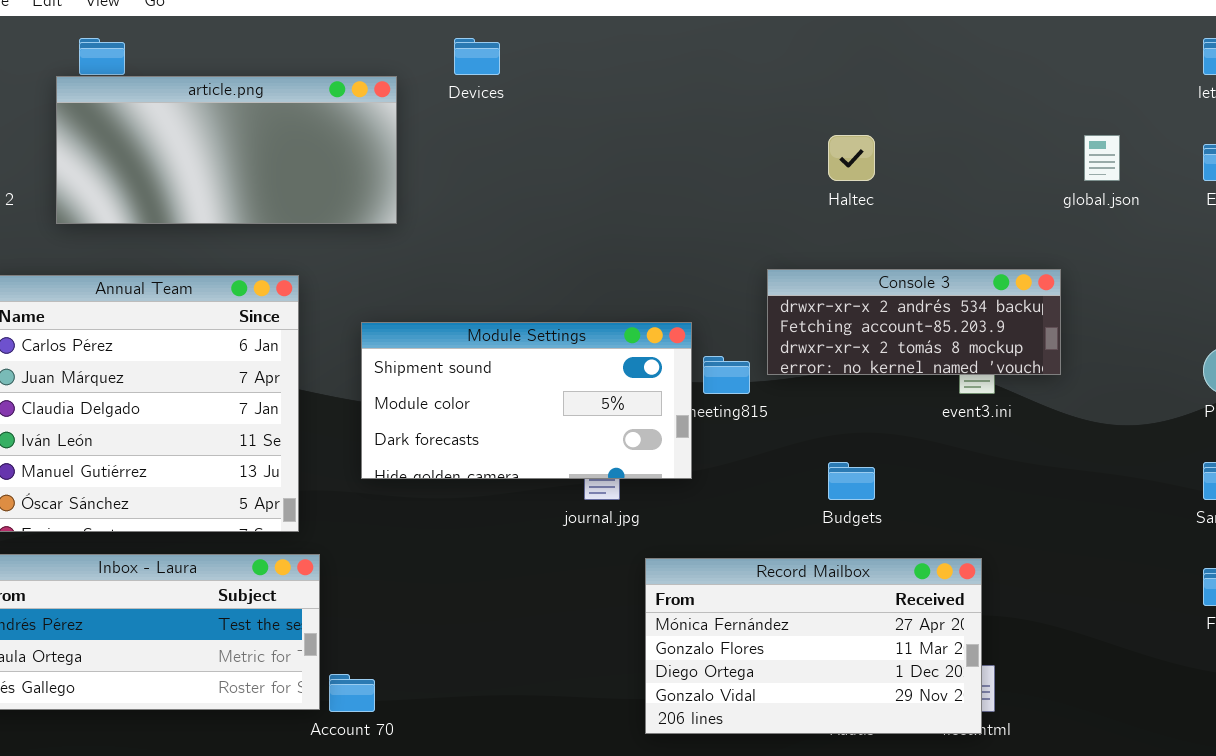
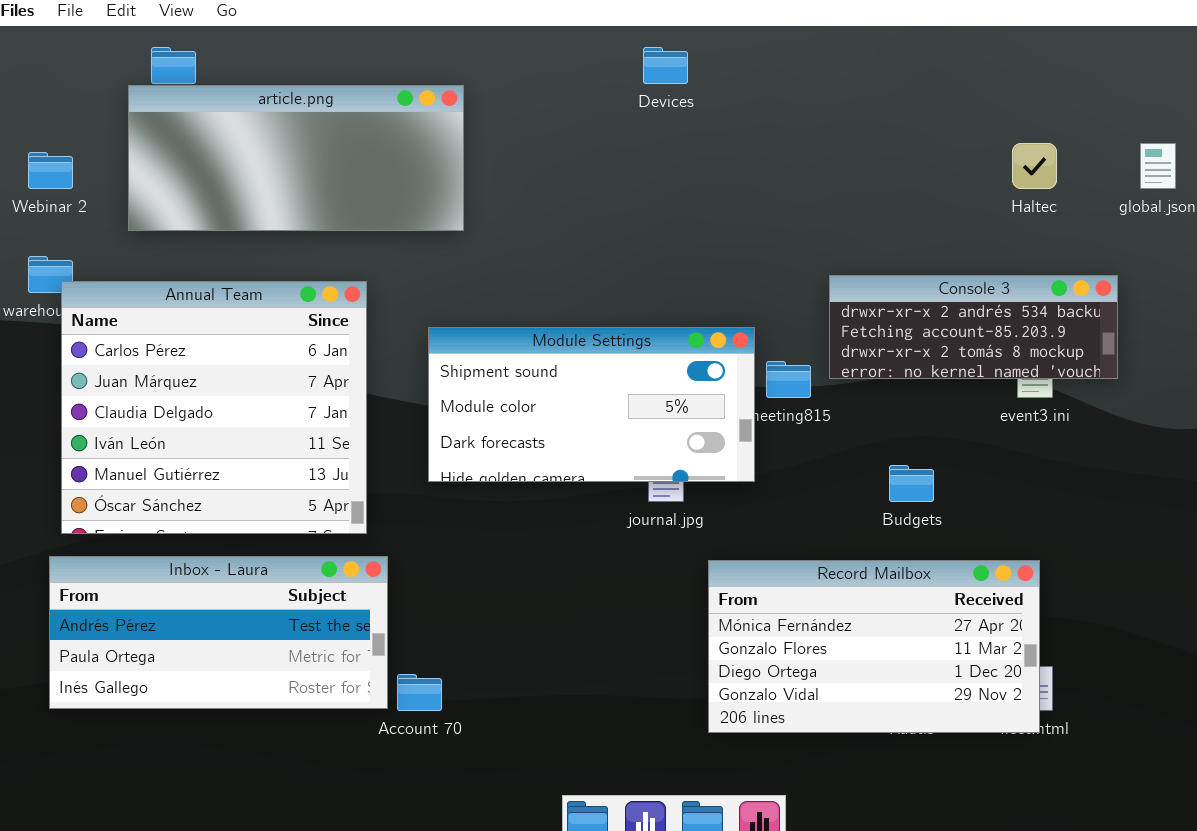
Devices: [454,38,500,75] -> [643,47,688,84], moved
Haltec: [828,135,875,181] -> [1012,143,1057,189], moved

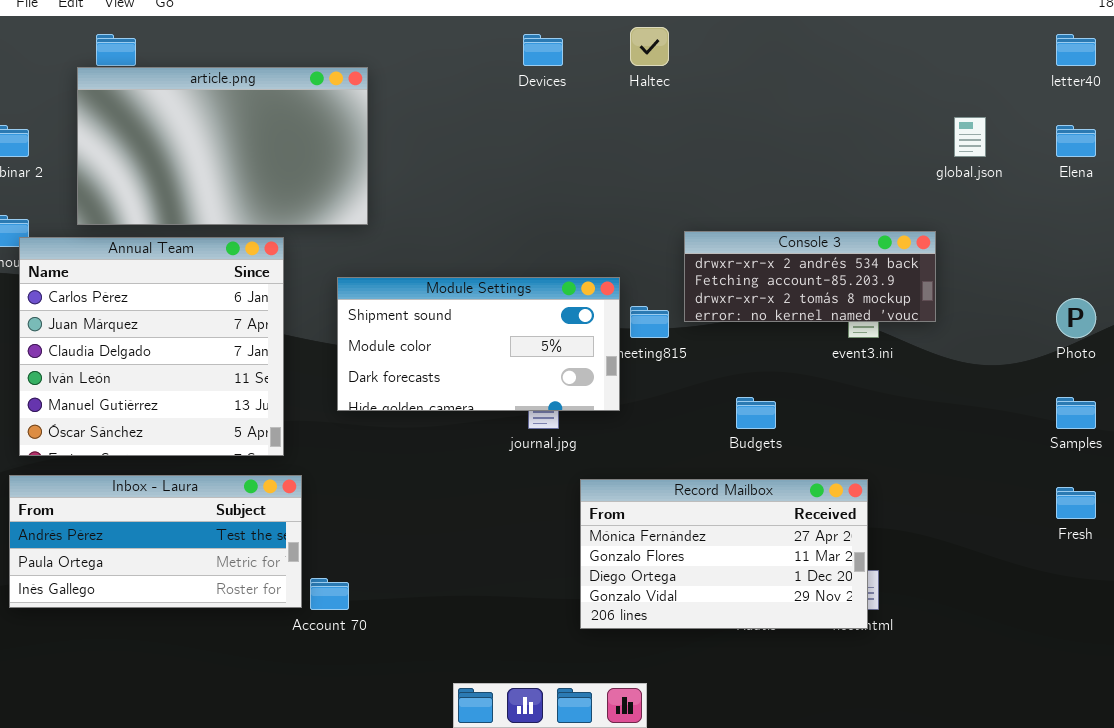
article.png: [128,85,464,231] -> [77,67,368,225], resized
Haltec: [1012,143,1057,189] -> [630,27,669,66], moved

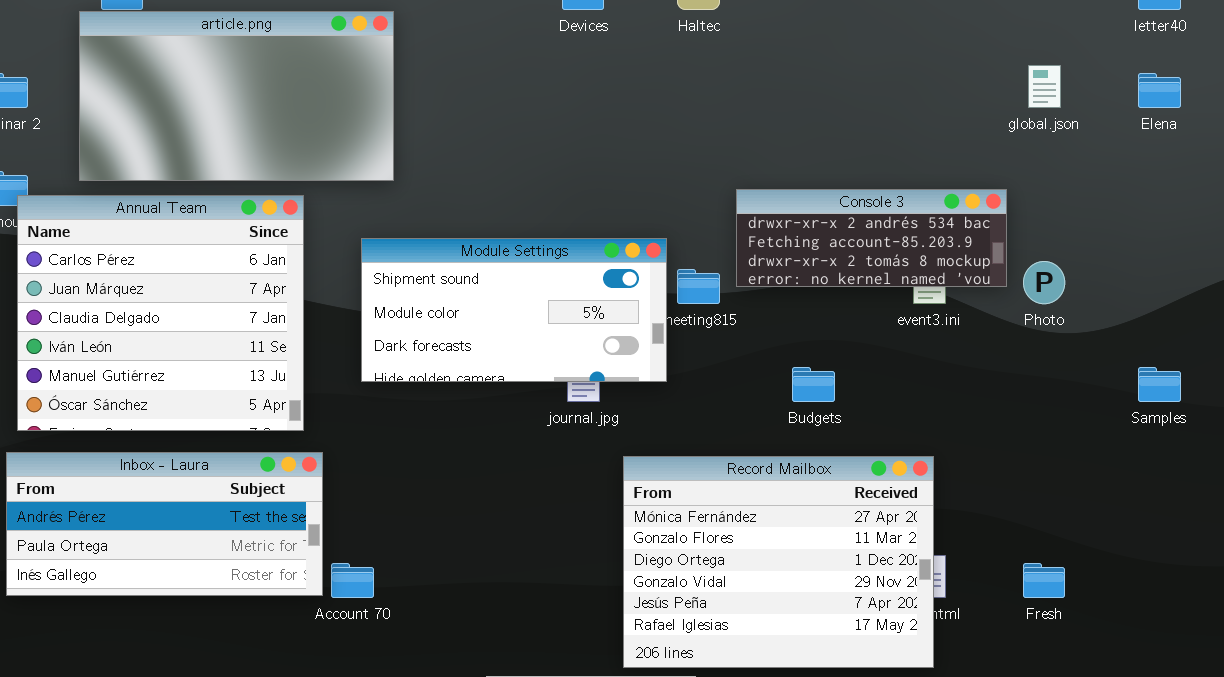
Photo: [1056,298,1096,338] -> [1023,261,1065,304], moved
Record Mailbox: [580,479,868,629] -> [623,456,934,668], resized
Fresh: [1056,487,1096,519] -> [1023,563,1065,598], moved

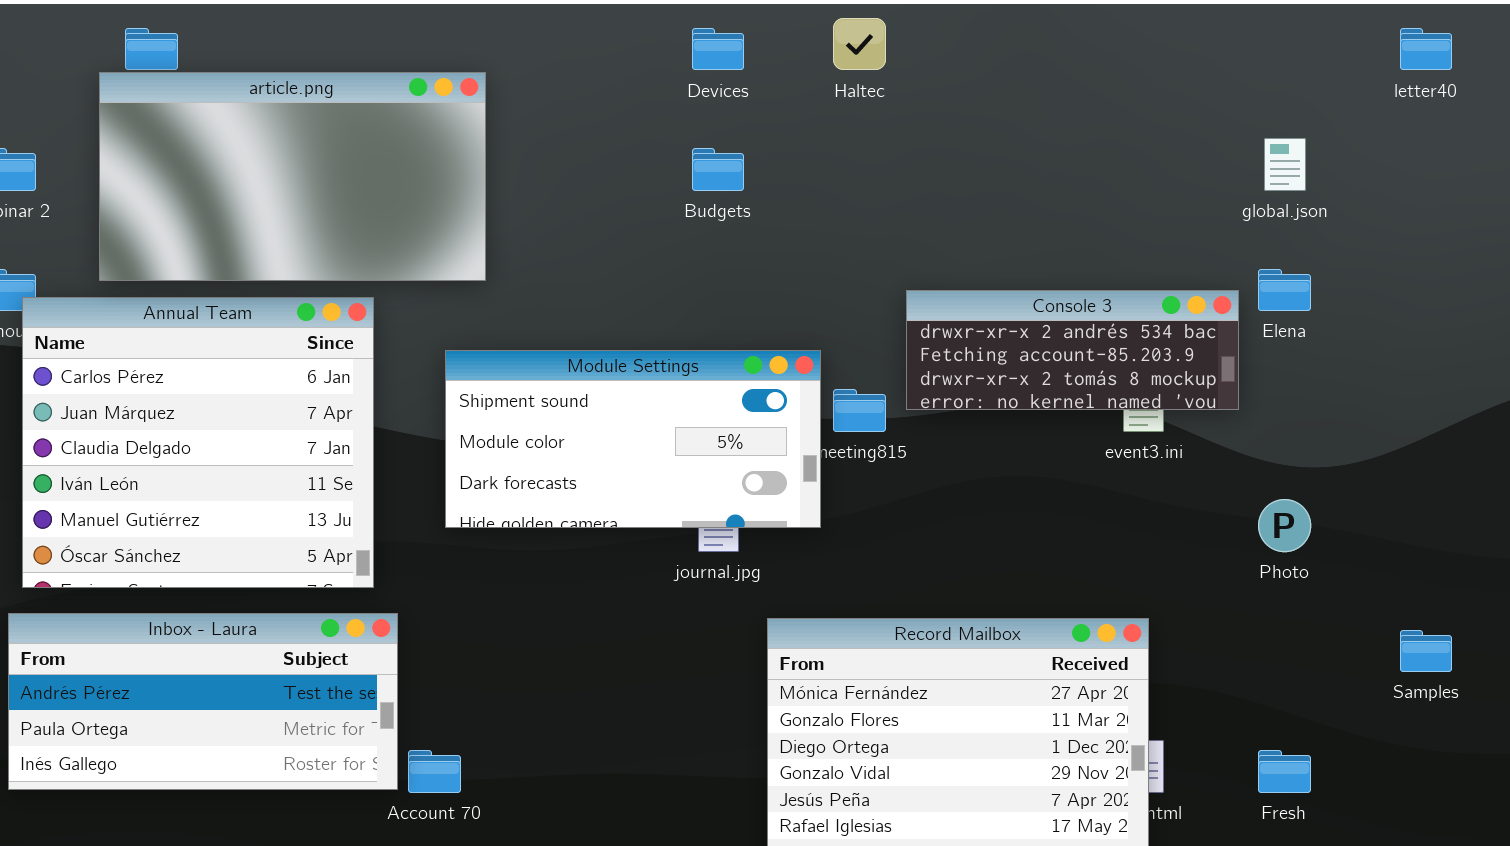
Elena: [1138,73,1181,108] -> [1258,269,1311,311], moved
Photo: [1023,261,1065,304] -> [1258,499,1311,552], moved
Budgets: [792,367,835,402] -> [692,148,744,191], moved
Samples: [1138,367,1181,402] -> [1400,630,1452,672], moved

